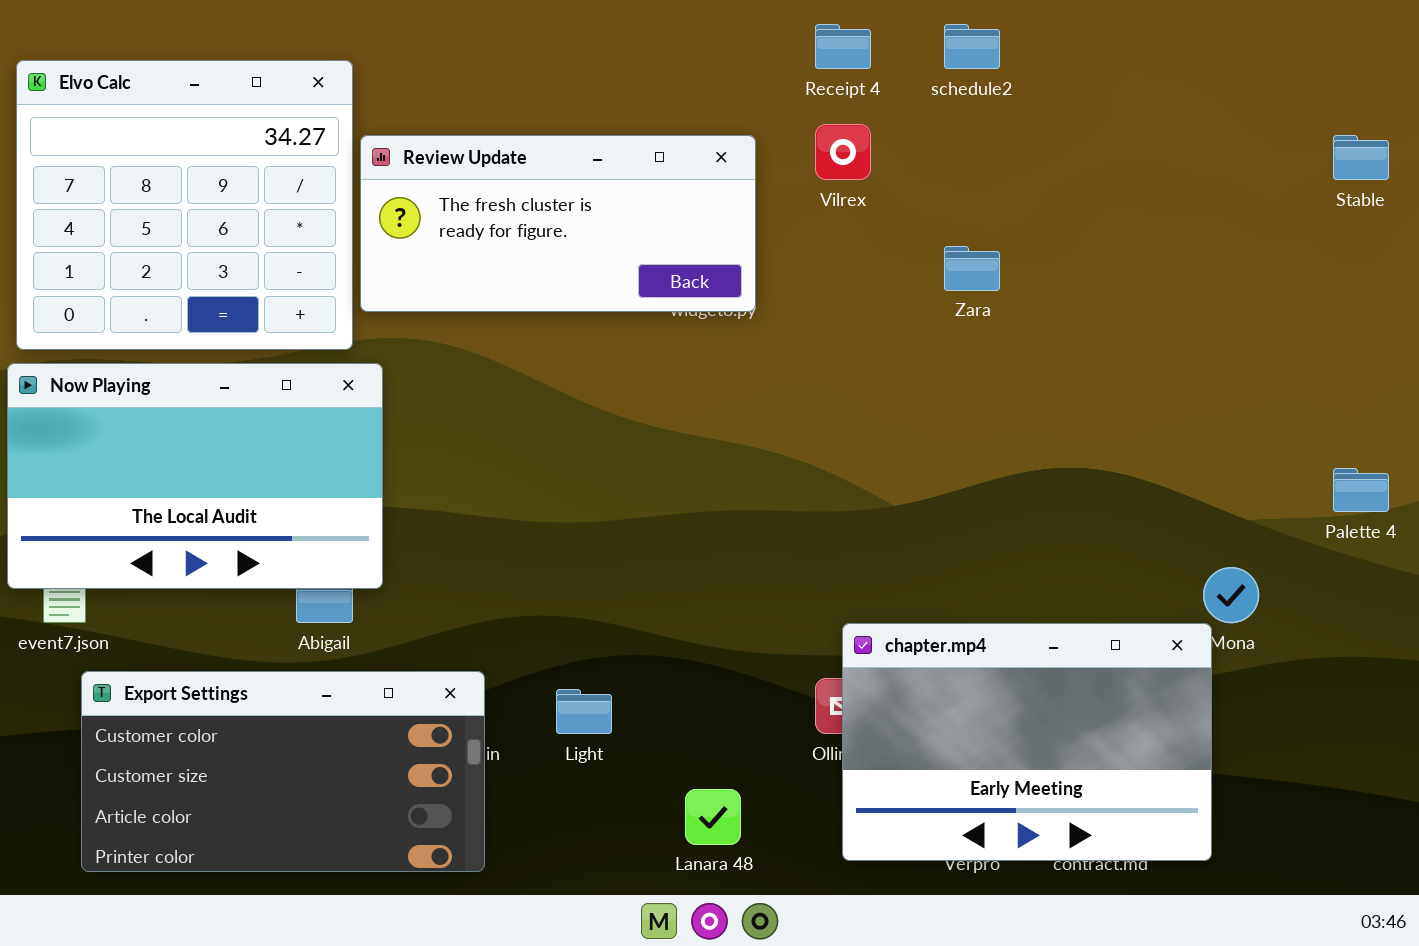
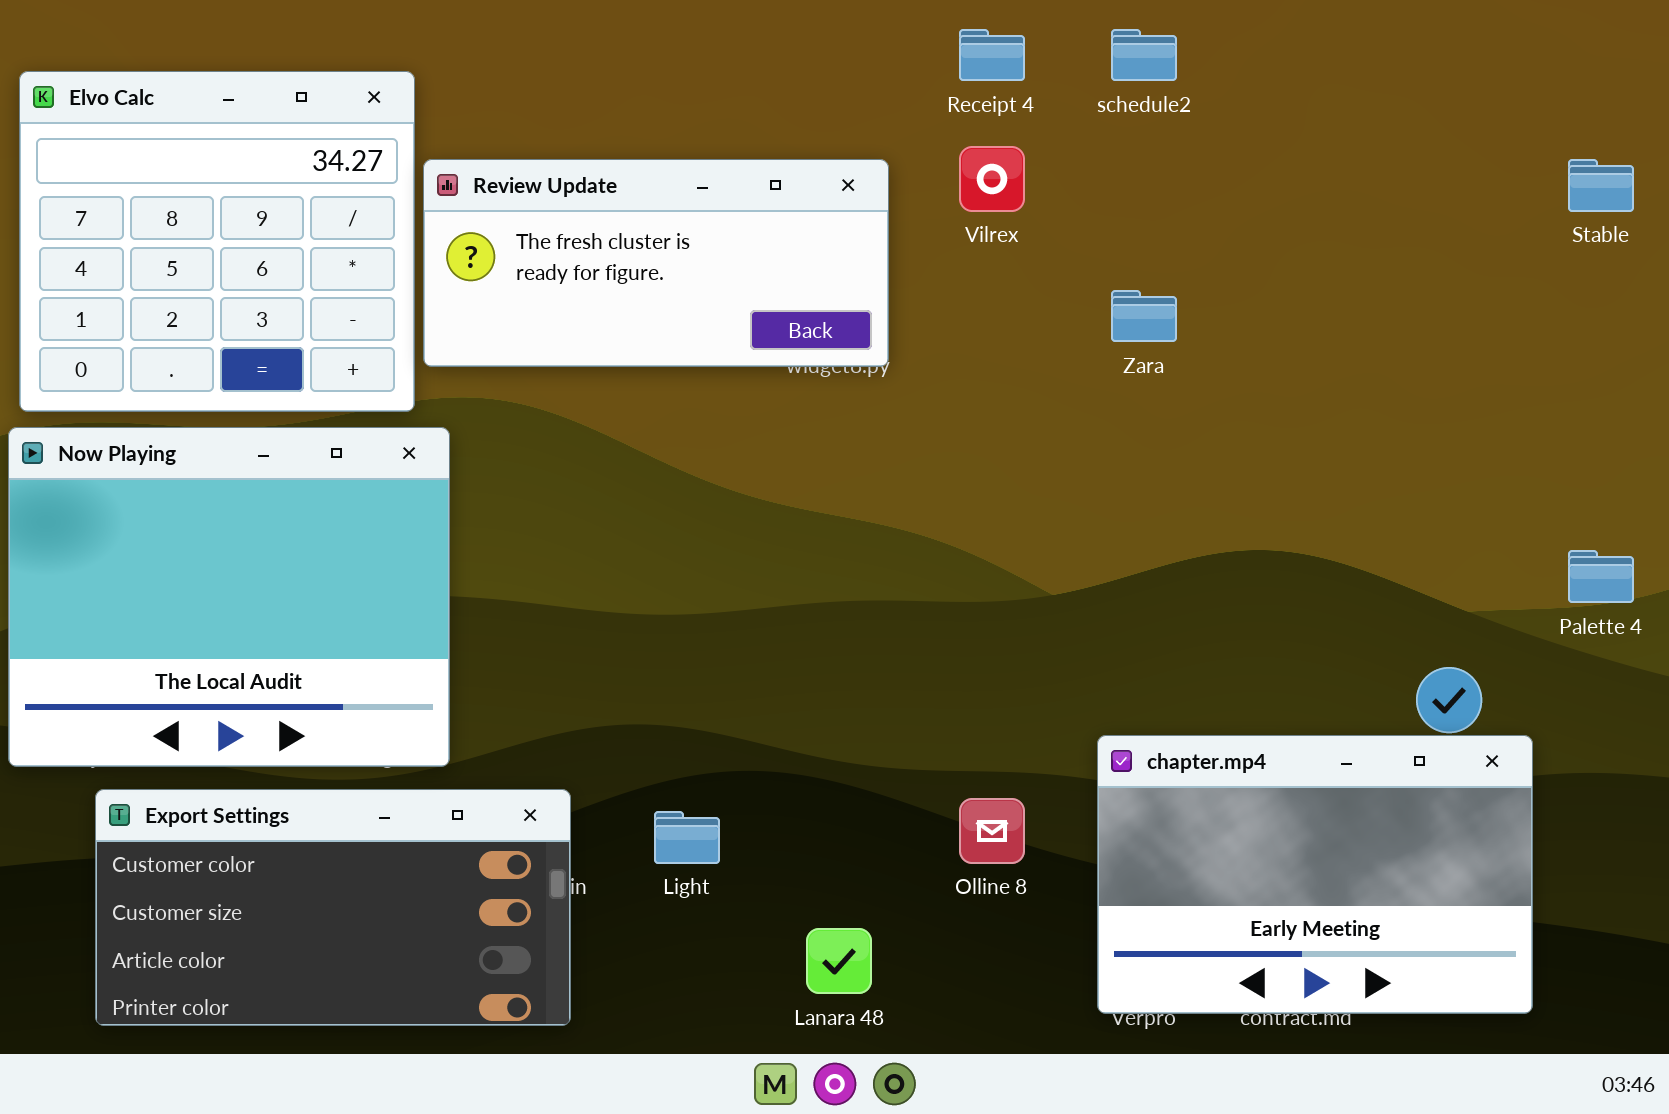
Now Playing: [7,363,383,589] -> [8,427,450,767], resized
chapter.mp4: [842,623,1212,861] -> [1097,735,1533,1014], moved

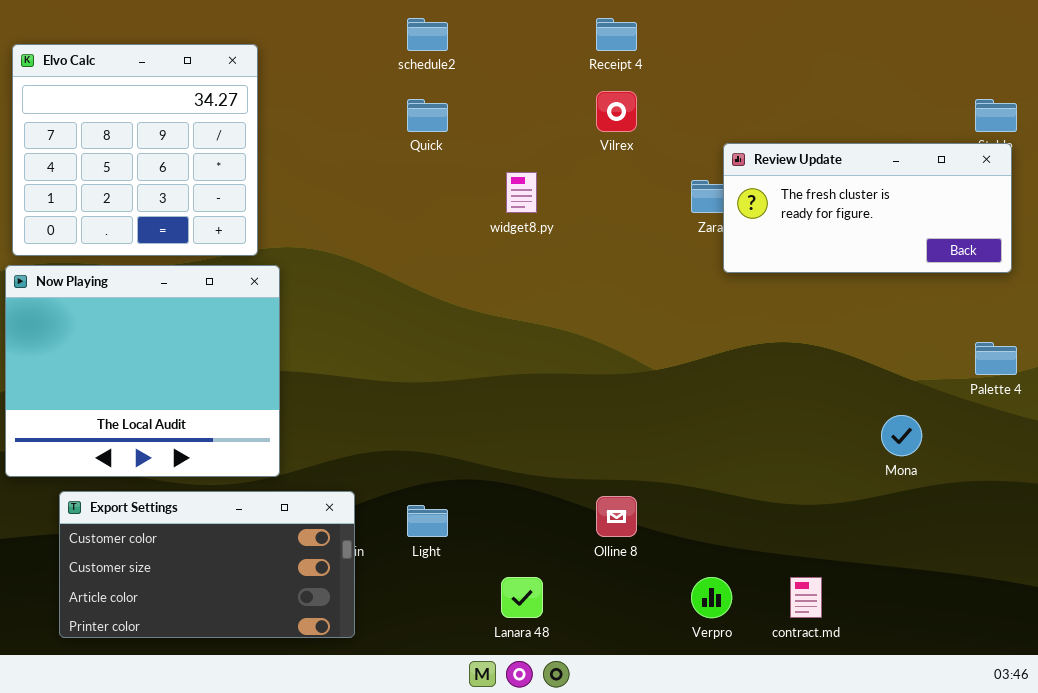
schedule2: [1111,29,1177,81] -> [407,18,448,51], moved
Review Update: [423,159,889,367] -> [723,143,1012,273], moved
chapter.mp4: [1097,735,1533,1014] -> none, closed

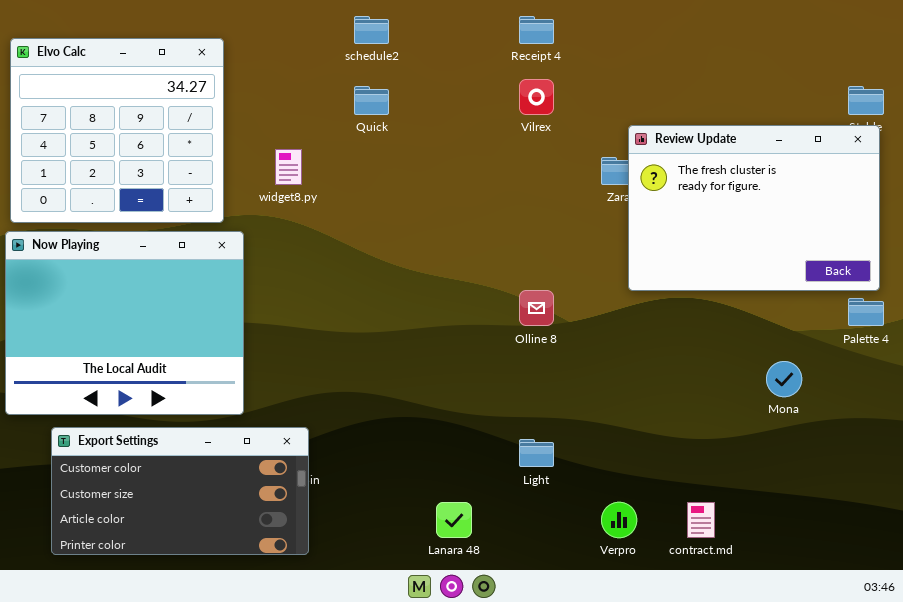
Review Update: [723,143,1012,273] -> [628,125,880,291], resized
widget8.py: [506,172,537,213] -> [275,149,302,185], moved
Olline 8: [596,496,637,537] -> [519,290,554,326], moved
Light: [407,505,448,537] -> [519,439,554,467], moved

